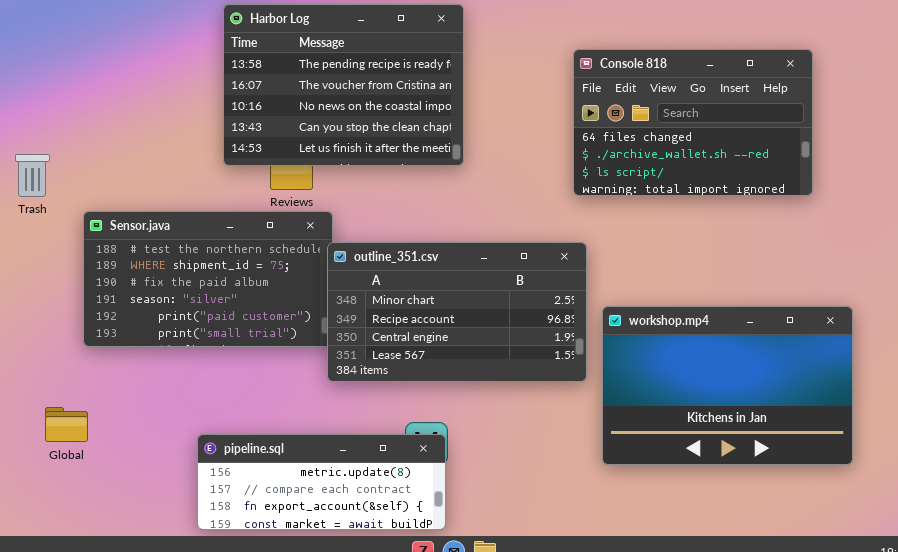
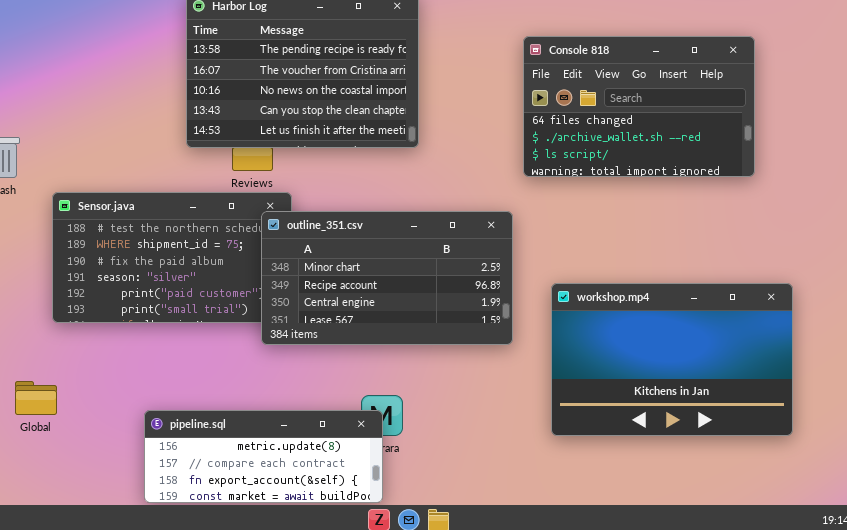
outline_351.csv: [327,242,587,382] -> [261,211,513,345], moved
pipeline.sql: [197,434,446,530] -> [144,410,383,503], moved

